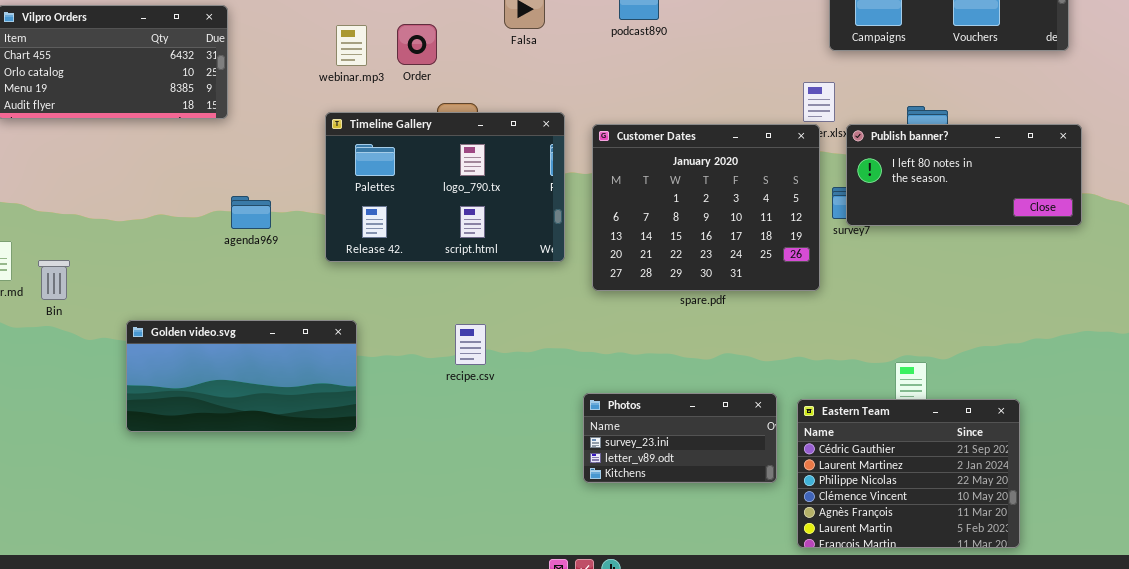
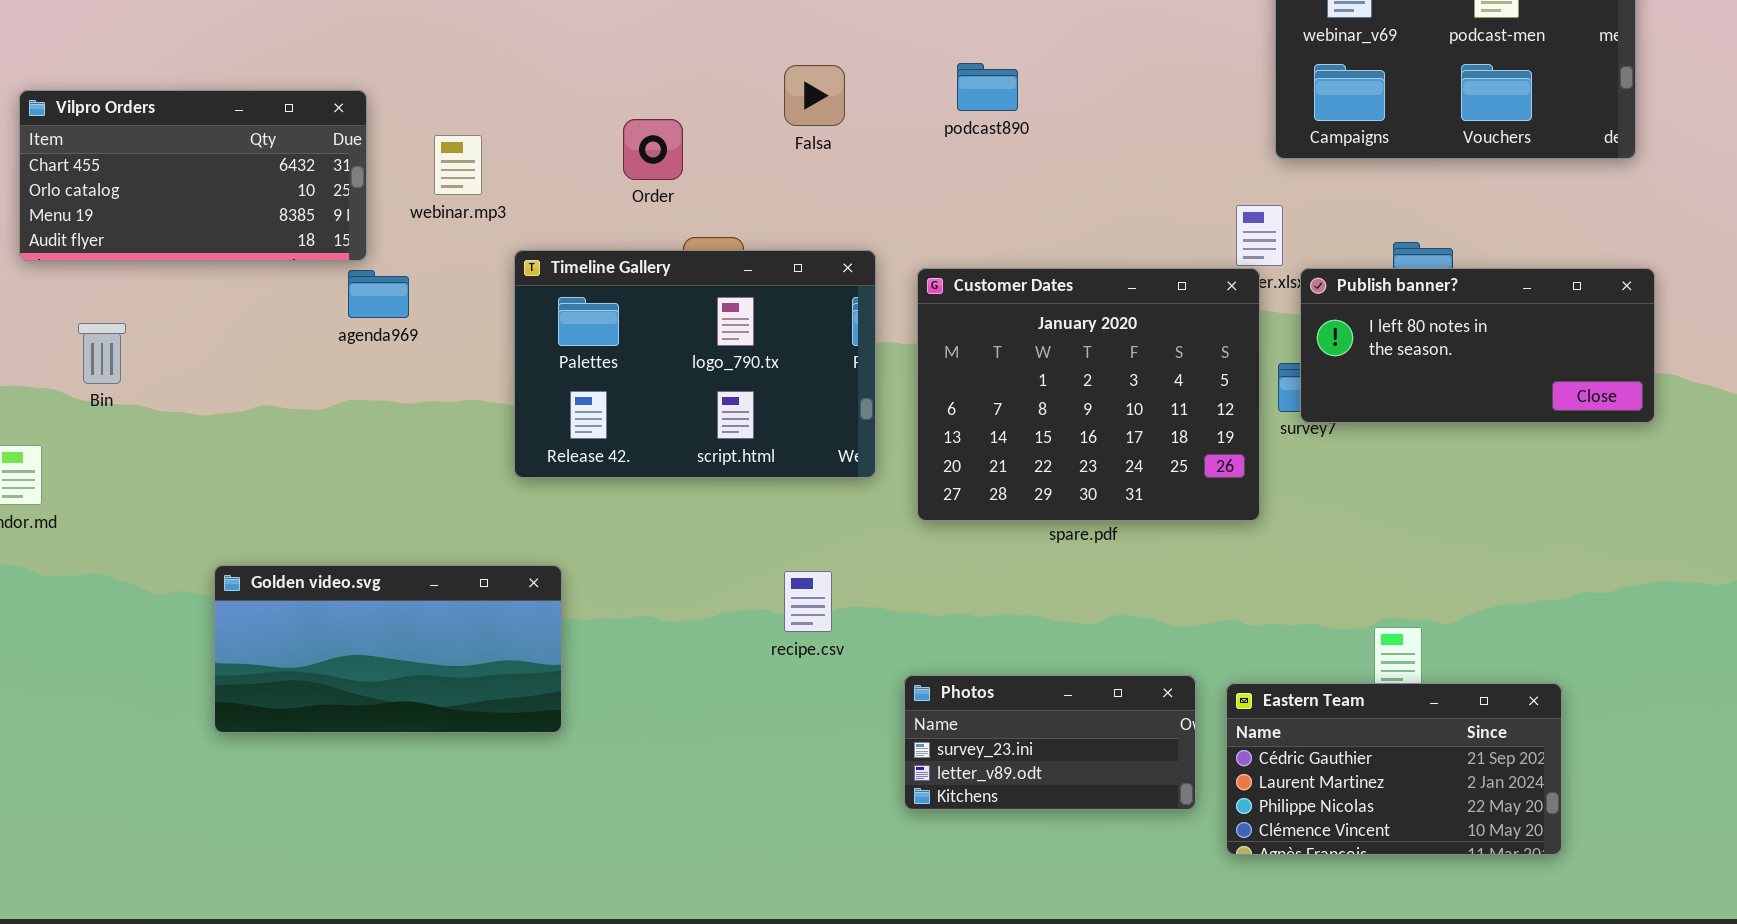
webinar.mp3: [336,25,367,66] -> [434,135,482,195], moved
agenda969: [231,196,271,229] -> [348,270,409,318], moved
Bin: [38,260,70,300] -> [78,323,126,384], moved
recipe.csv: [455,324,486,365] -> [784,571,832,632], moved
Eastern Team: [797,399,1020,548] -> [1226,683,1562,855], resized

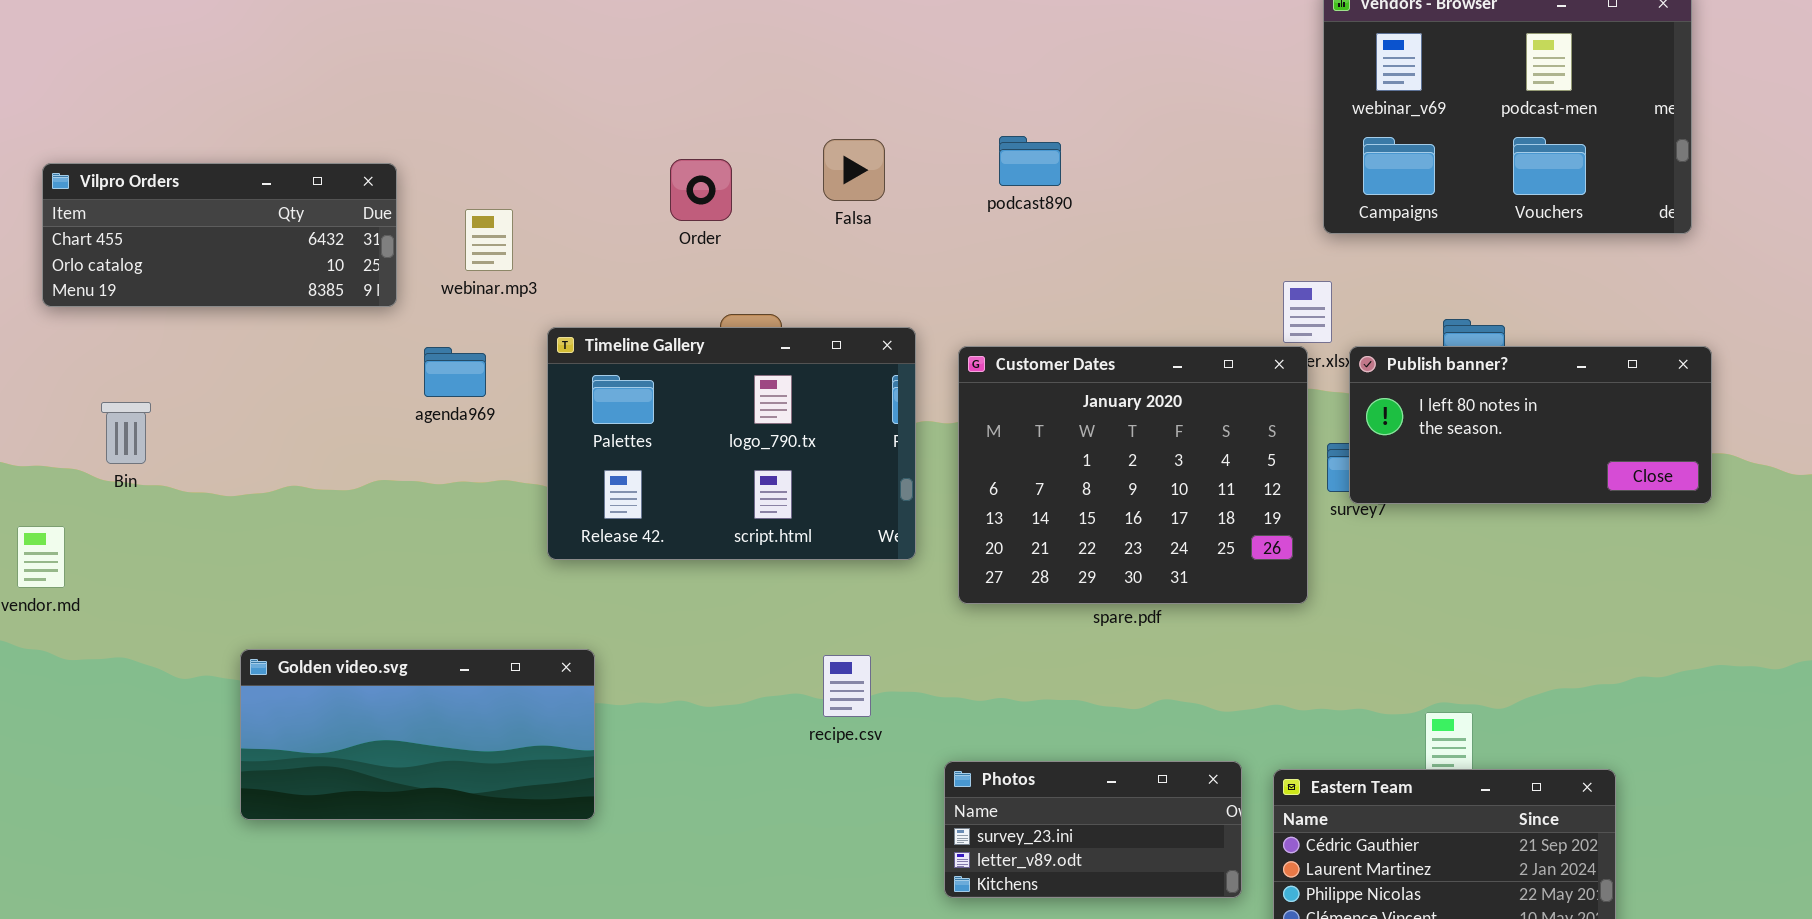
Vilpro Orders: [19,90,367,261] -> [42,163,397,307], resized
Order: [623,119,683,180] -> [670,159,732,221], moved
agenda969: [348,270,409,318] -> [424,347,486,397], moved

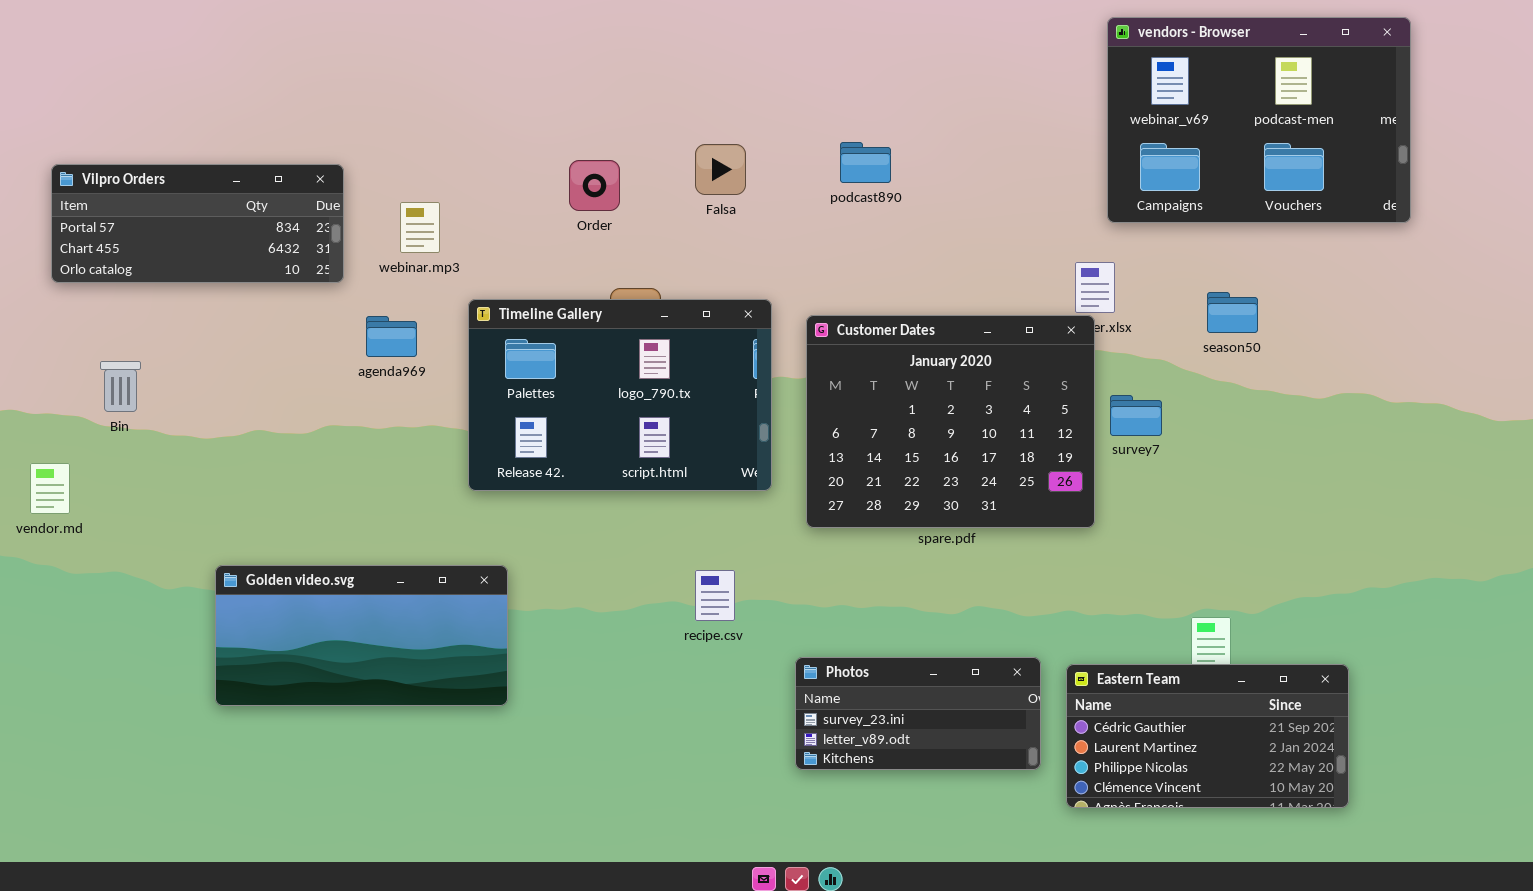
Vilpro Orders: [42,163,397,307] -> [51,164,344,283], scrolled up 1 row
Publish banner?: [1349,346,1712,504] -> none, closed

